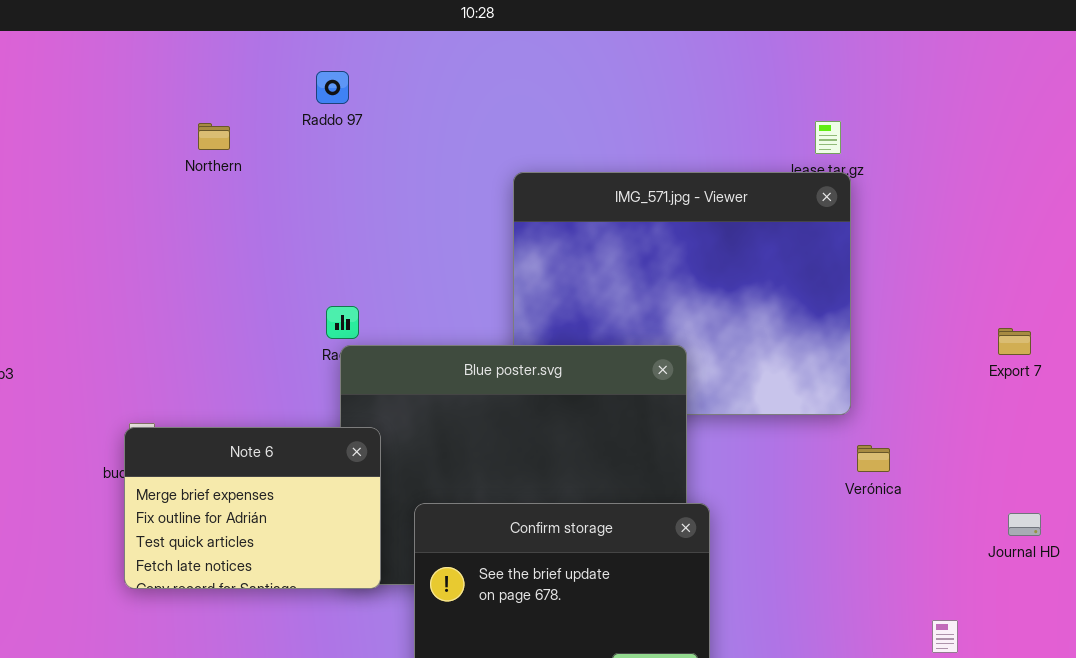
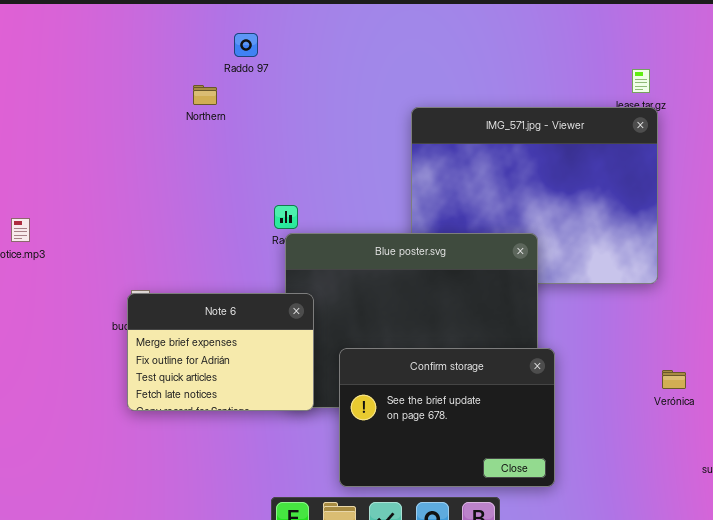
Raddo 97: [316,71,349,104] -> [234,33,258,57], moved
Northern: [198,123,230,150] -> [193,85,217,105], moved
Verónica: [857,445,890,472] -> [662,370,686,389], moved

